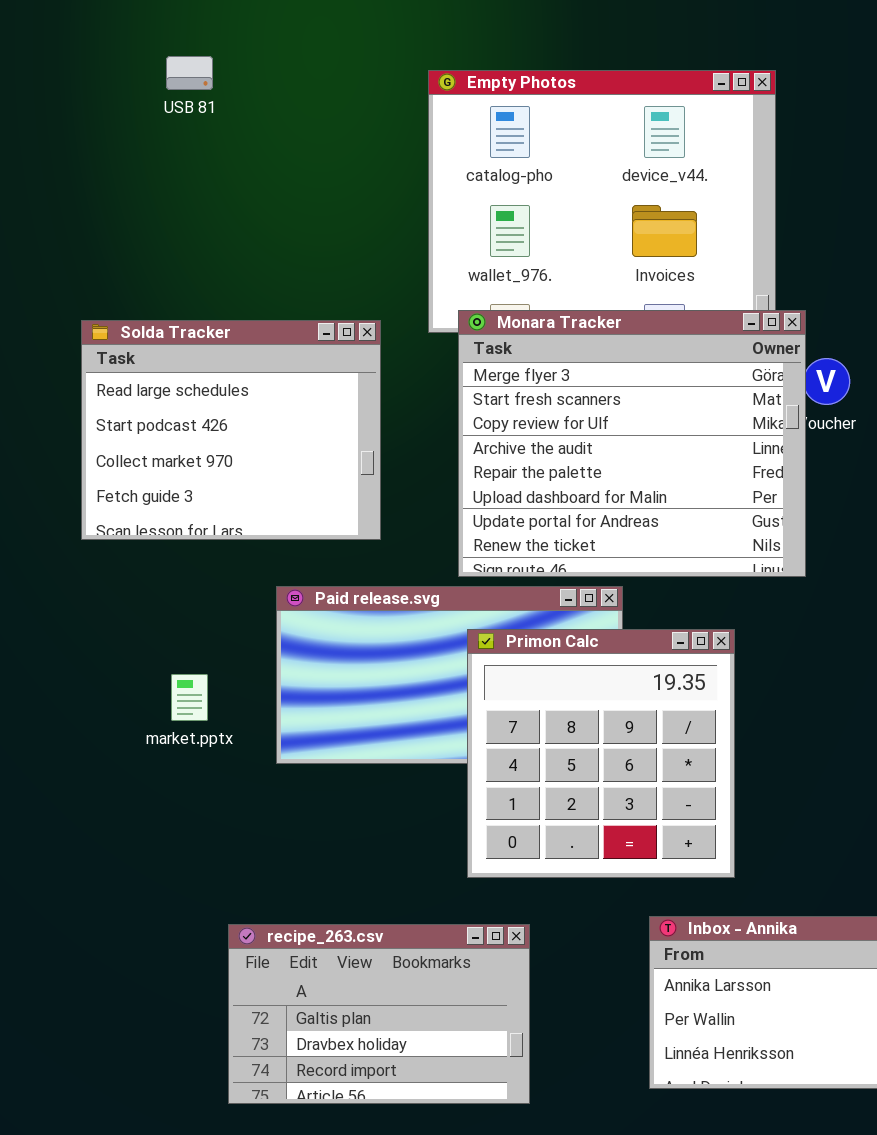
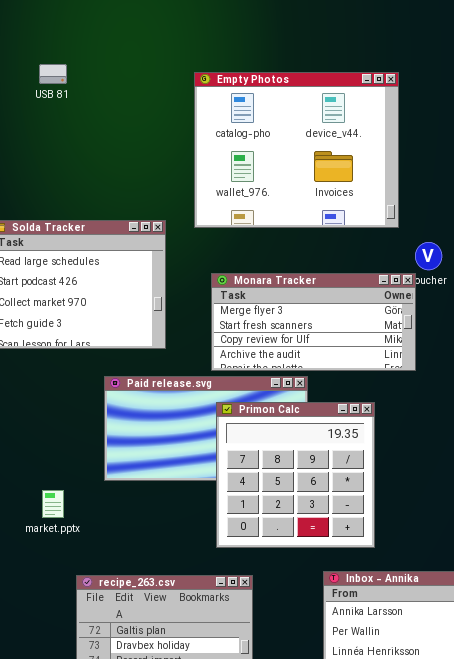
Monara Tracker: [458,310,806,577] -> [211,273,416,371], resized
market.pptx: [171,674,208,721] -> [42,490,64,518], moved

